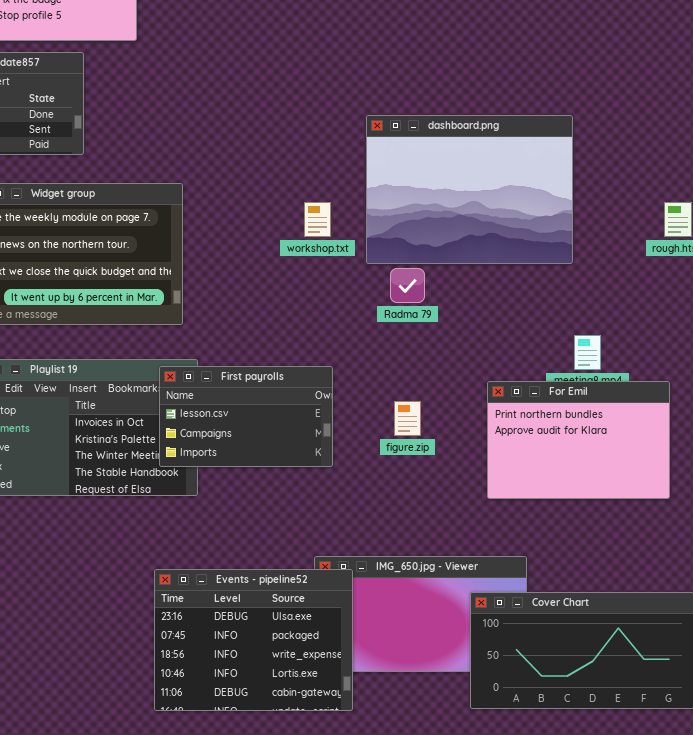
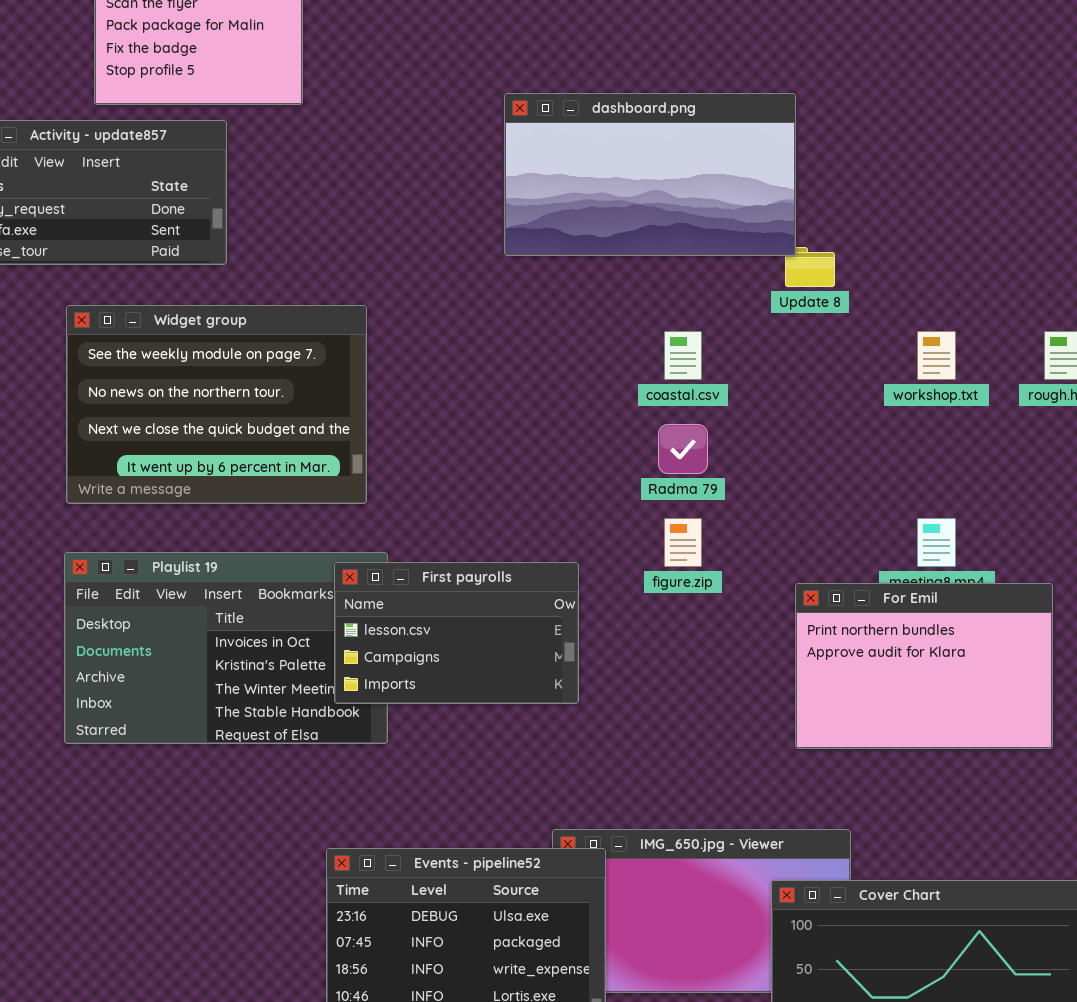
dashboard.png: [366,115,573,264] -> [504,93,796,256], moved, resized
workshop.txt: [304,202,331,237] -> [917,331,956,380], moved
figure.zip: [394,401,421,436] -> [664,518,702,567], moved

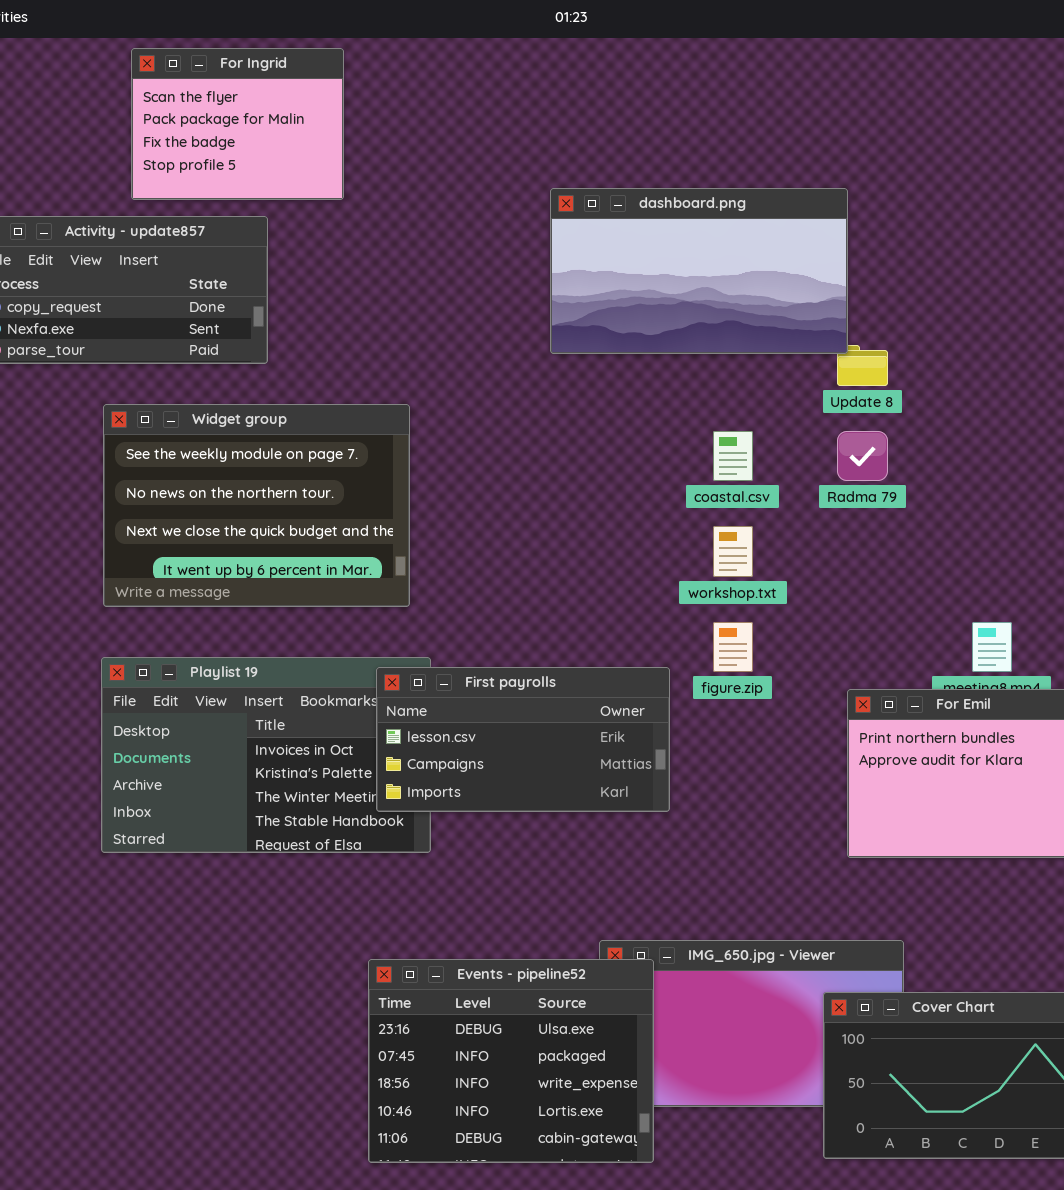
workshop.txt: [917,331,956,380] -> [713,526,753,577], moved
Radma 79: [658,424,708,474] -> [837,431,888,481], moved
First payrolls: [334,562,579,704] -> [376,667,670,812], resized

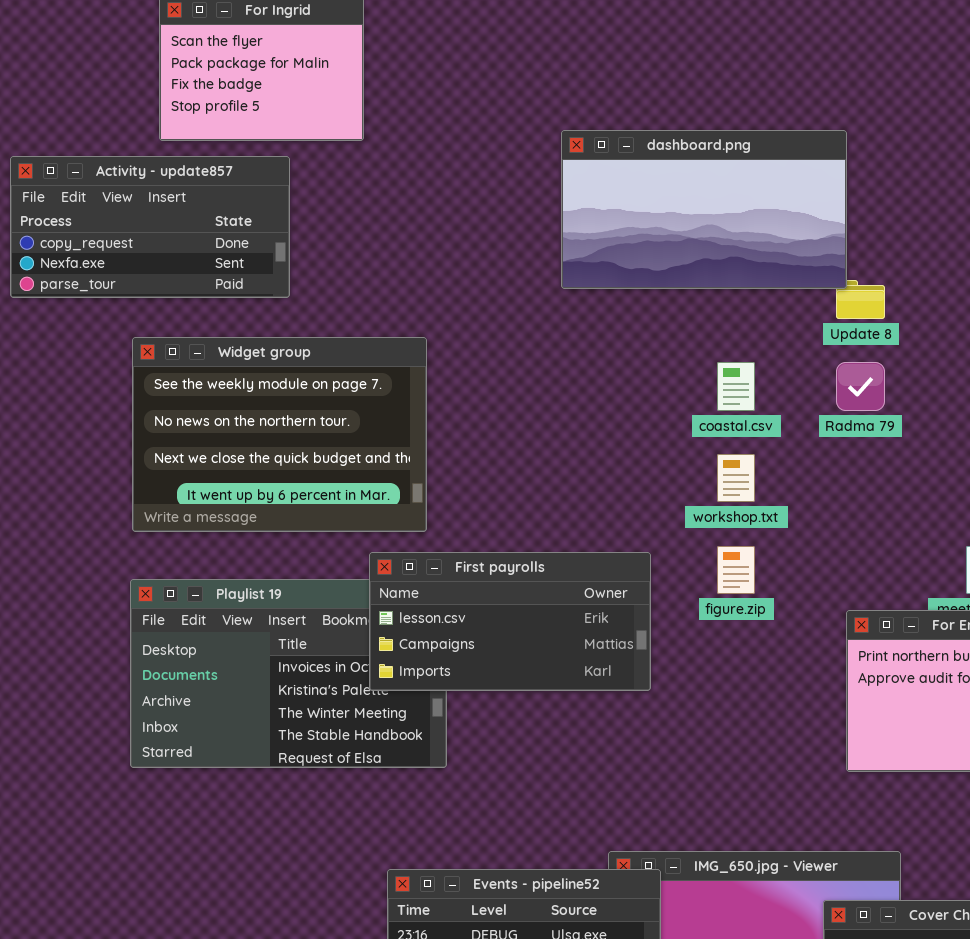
First payrolls: [376,667,670,812] -> [369,552,651,691], moved

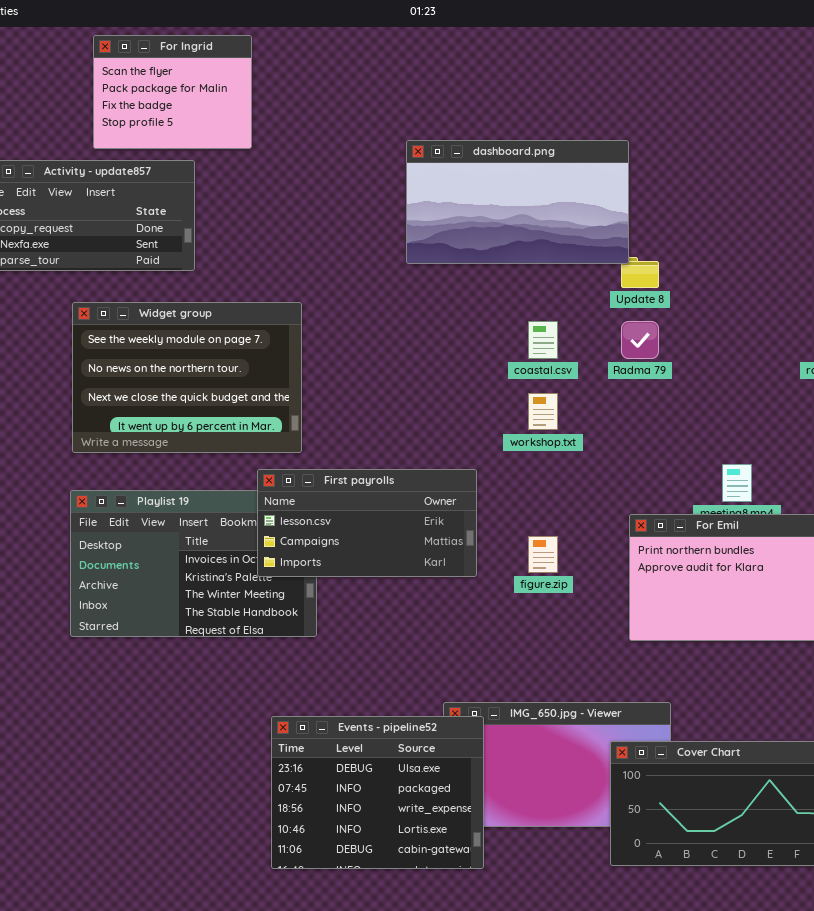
figure.zip: [717,546,755,594] -> [528,536,558,573], moved

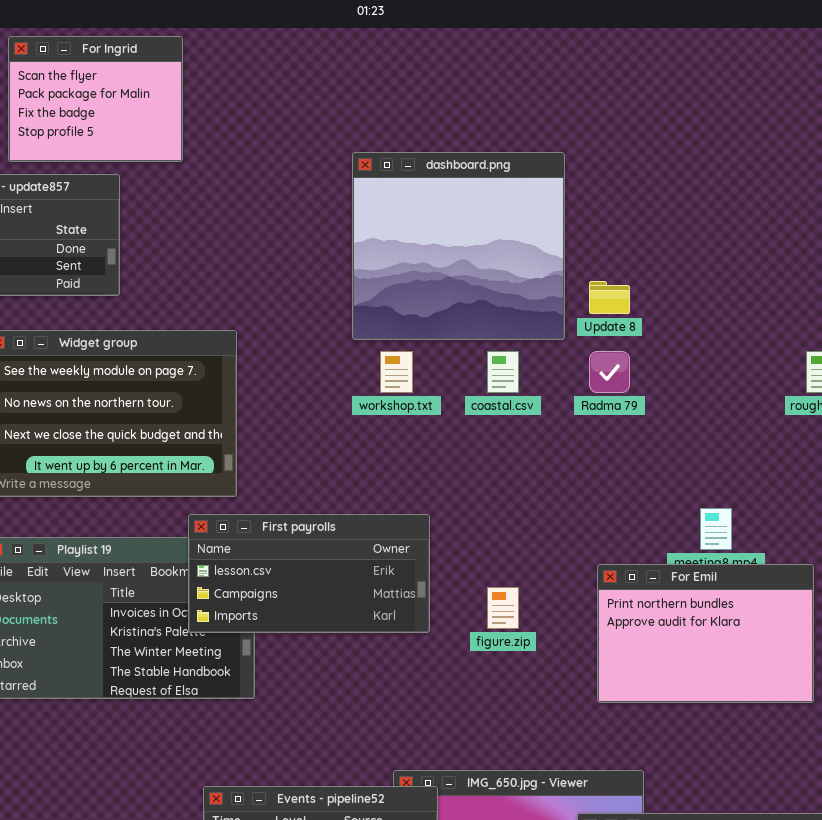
dashboard.png: [406,140,629,264] -> [352,152,565,340], resized
workshop.txt: [528,393,558,430] -> [380,351,413,393], moved

